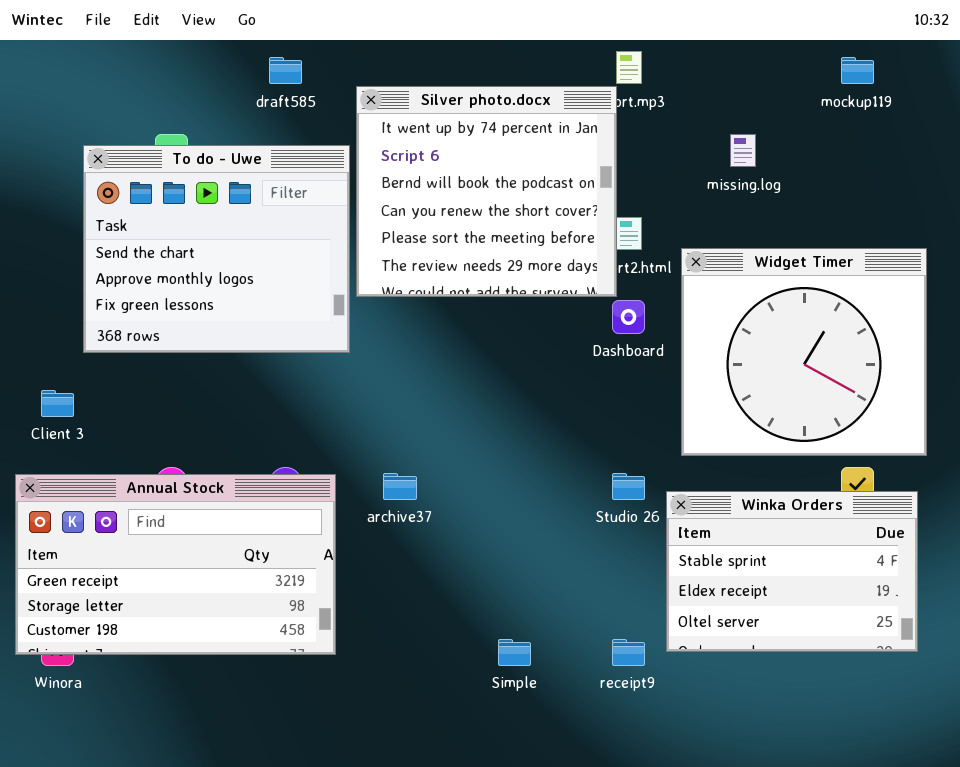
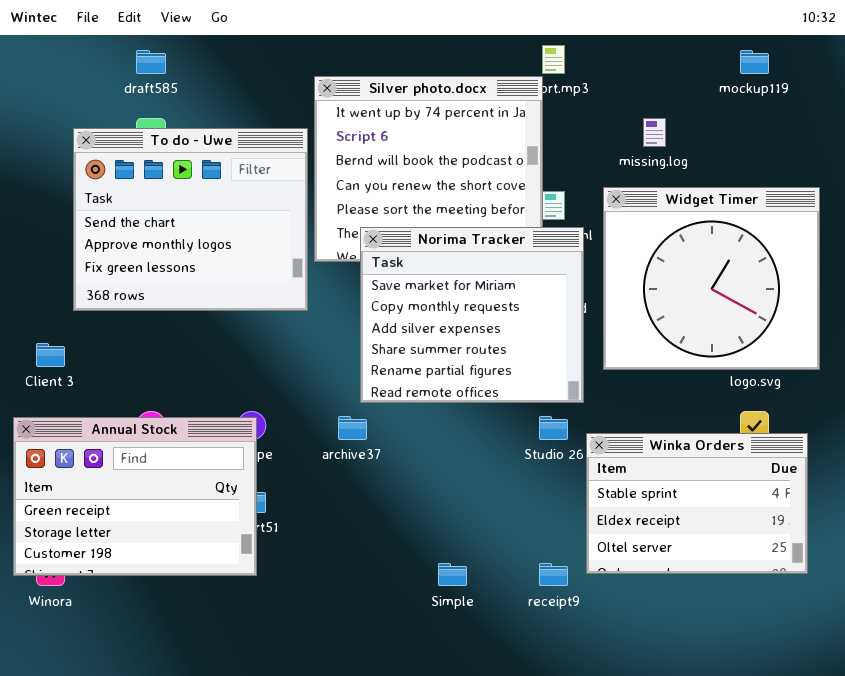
draft585: [269,57,302,84] -> [136,50,166,74], moved
Widget Timer: [681,248,927,456] -> [603,187,820,370], moved
Norima Tracker: none -> [360,227,584,403], opened
Annual Stock: [15,474,336,655] -> [13,417,257,576], resized

